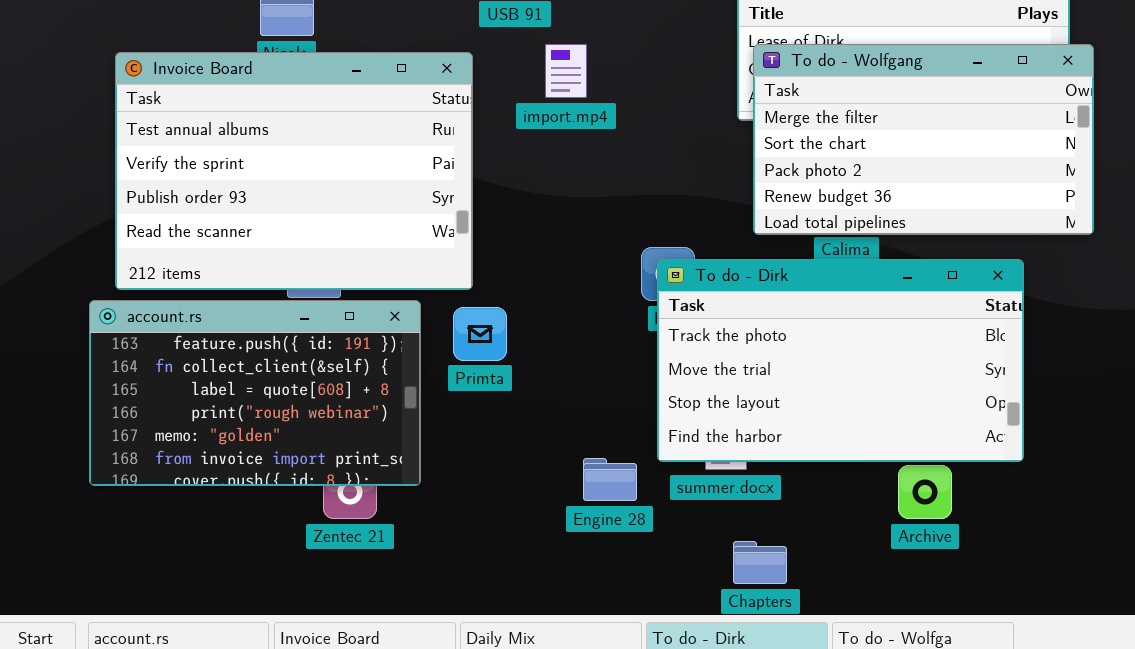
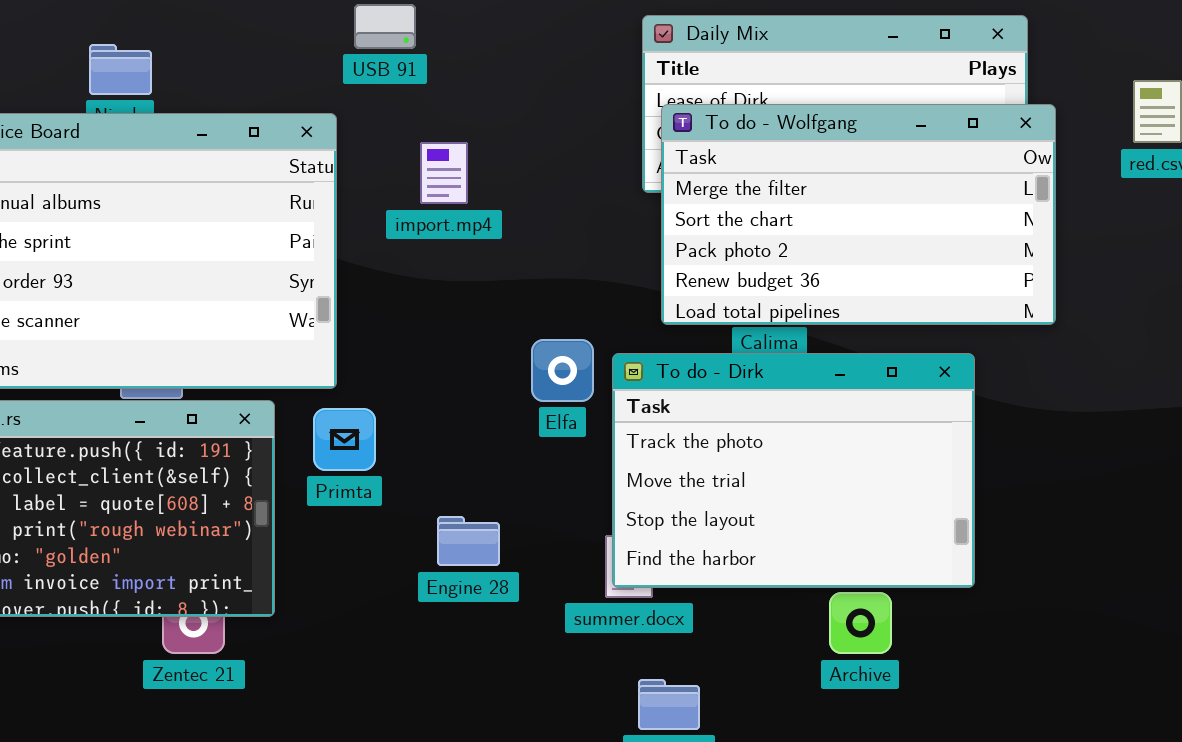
import.mp4: [545,44,587,98] -> [420,142,468,204], moved
To do - Dirk: [657,259,1024,462] -> [612,353,975,588], resized
Engine 28: [583,458,637,501] -> [437,516,500,566], moved

